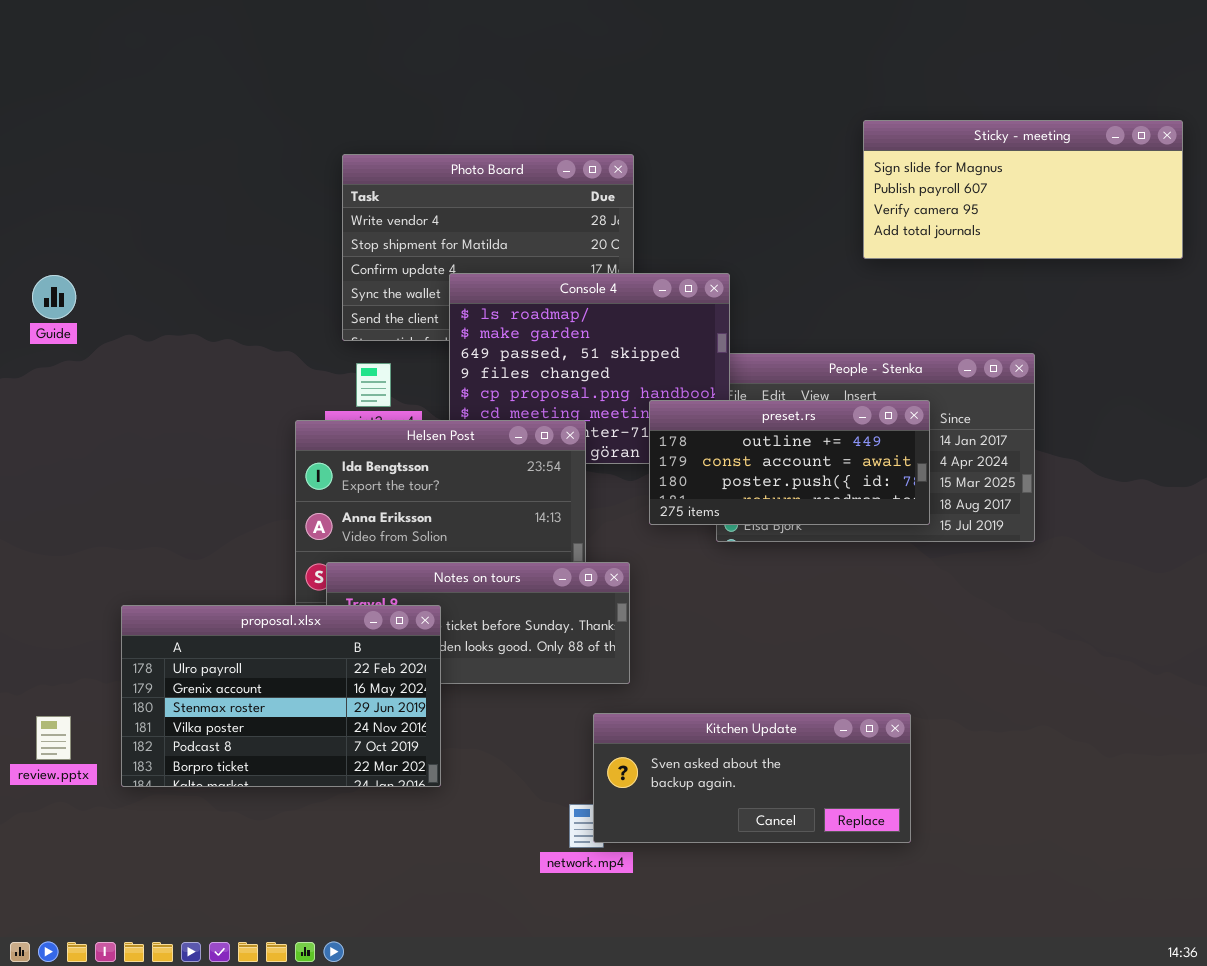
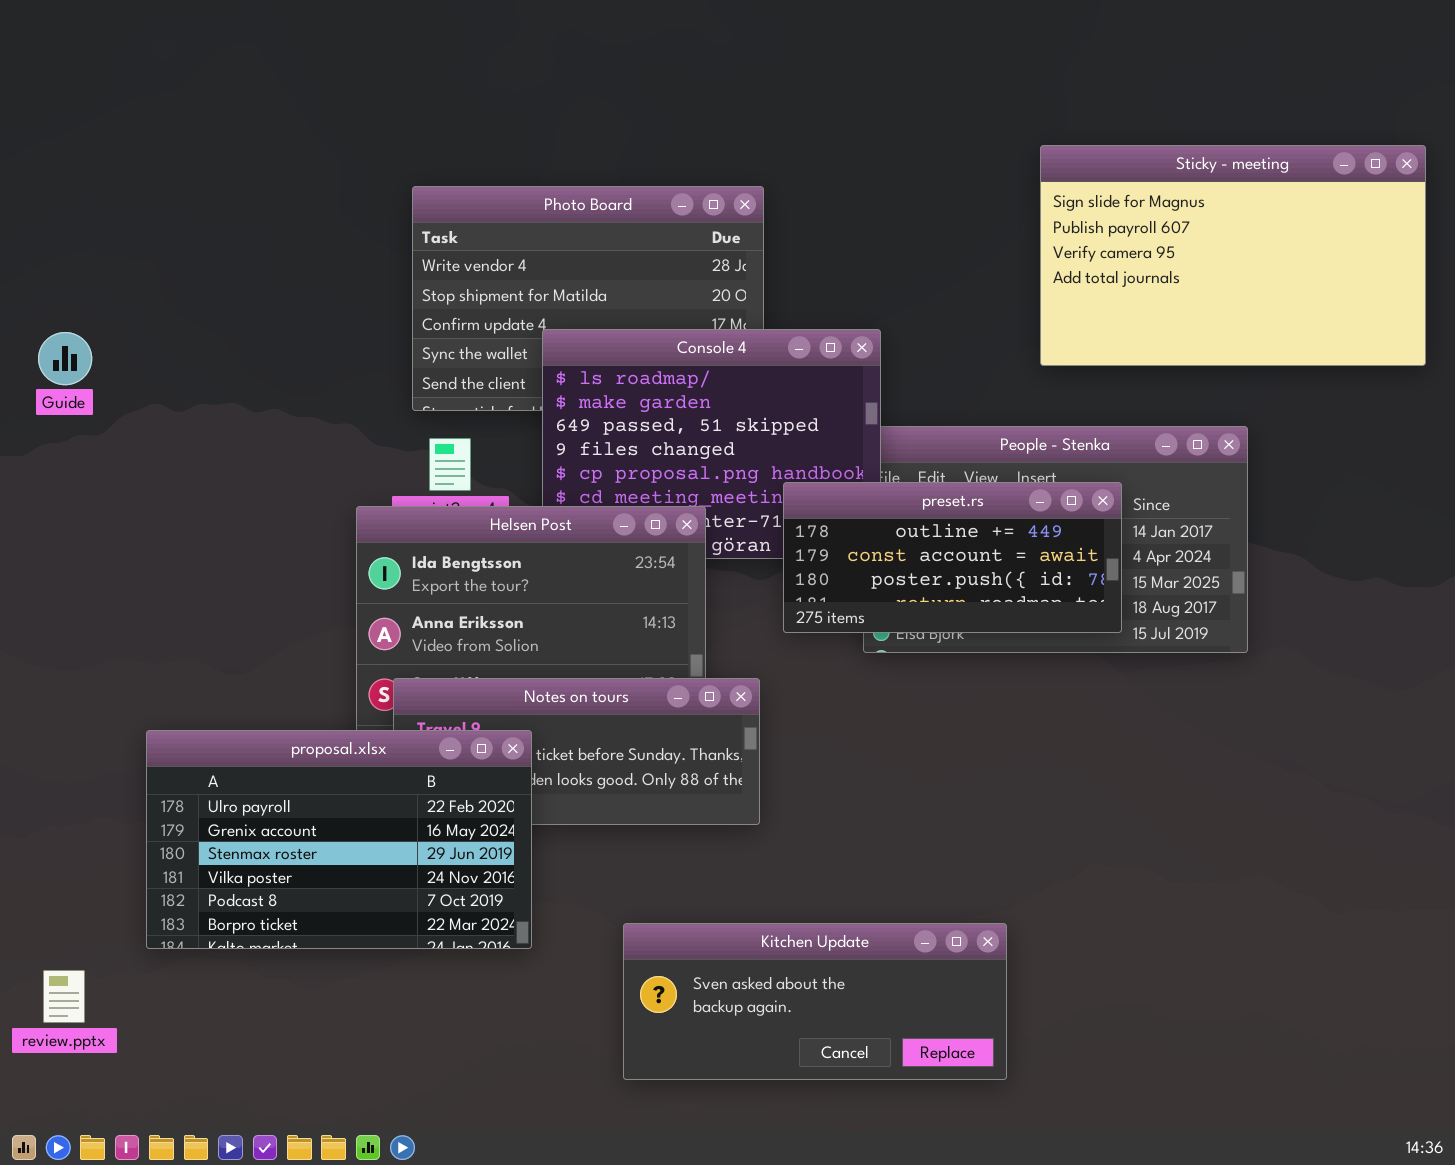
Sticky - meeting: [863,120,1183,259] -> [1040,145,1426,366], resized
Kitchen Update: [593,713,911,843] -> [623,923,1007,1080], moved
review.pptx: [36,716,71,760] -> [43,970,85,1023], moved

